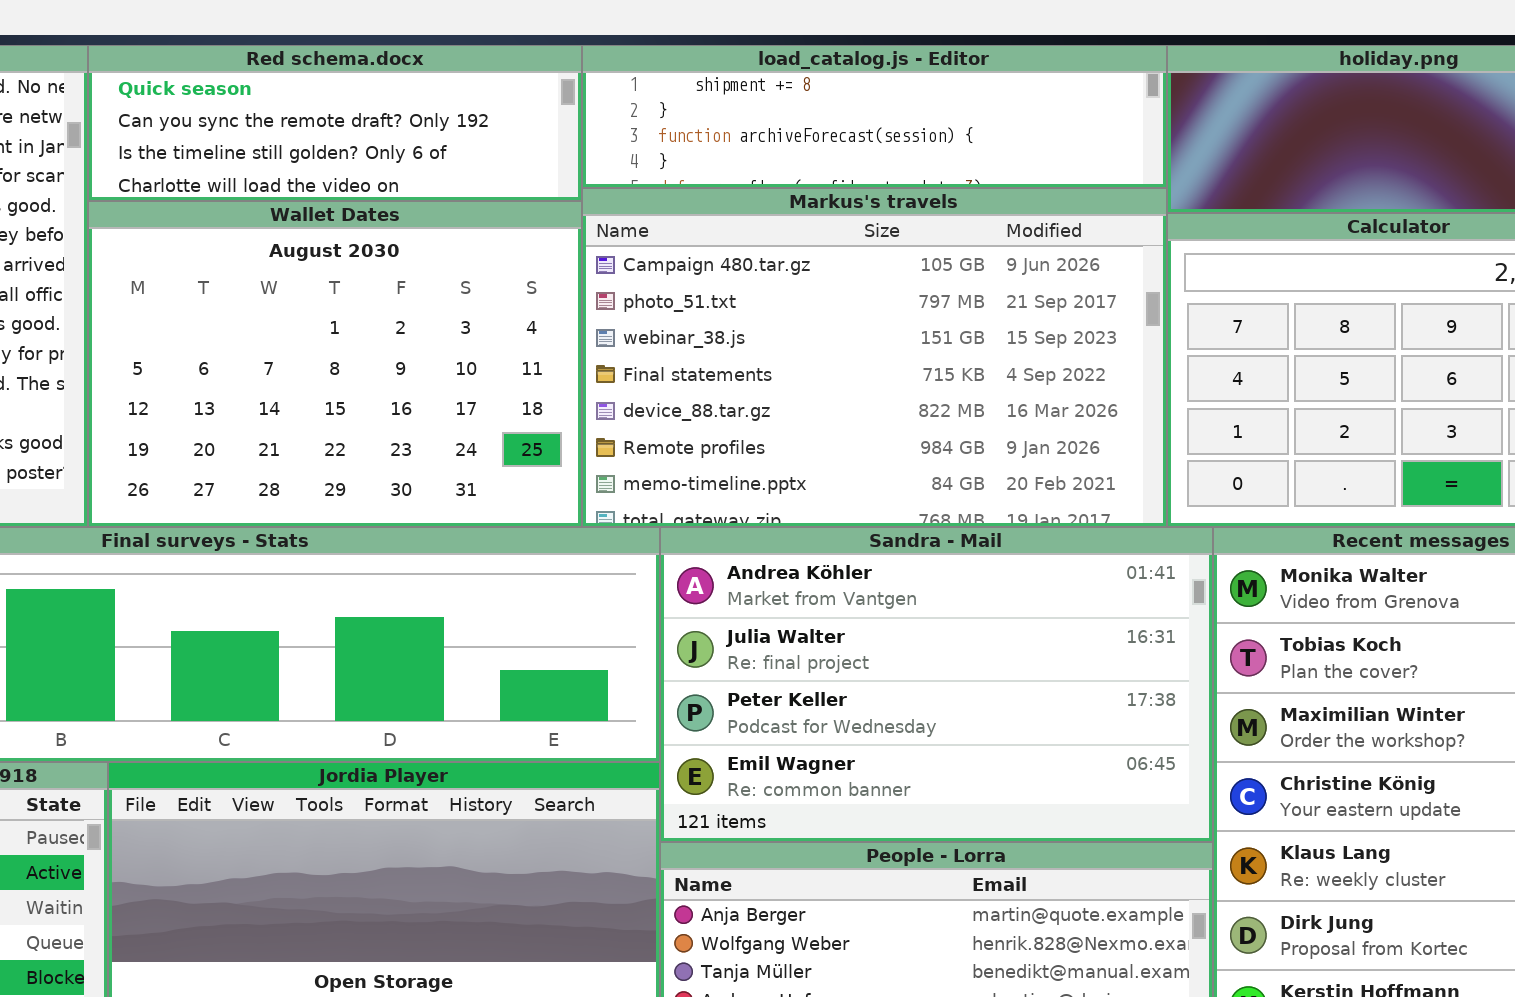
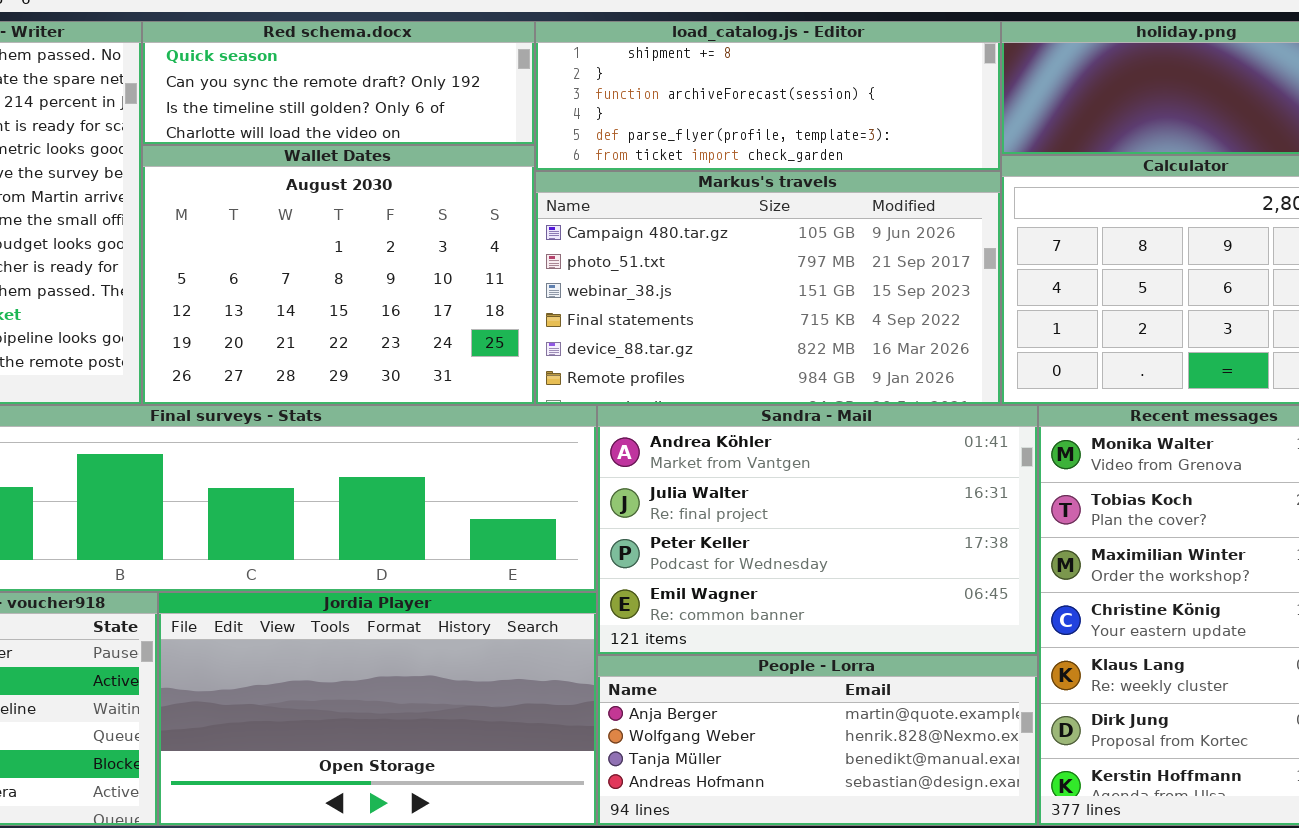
load_catalog.js - Editor: [582,45,1167,188] -> [535,21,1001,171], resized
Markus's travels: [582,188,1167,527] -> [535,171,1001,405], resized

